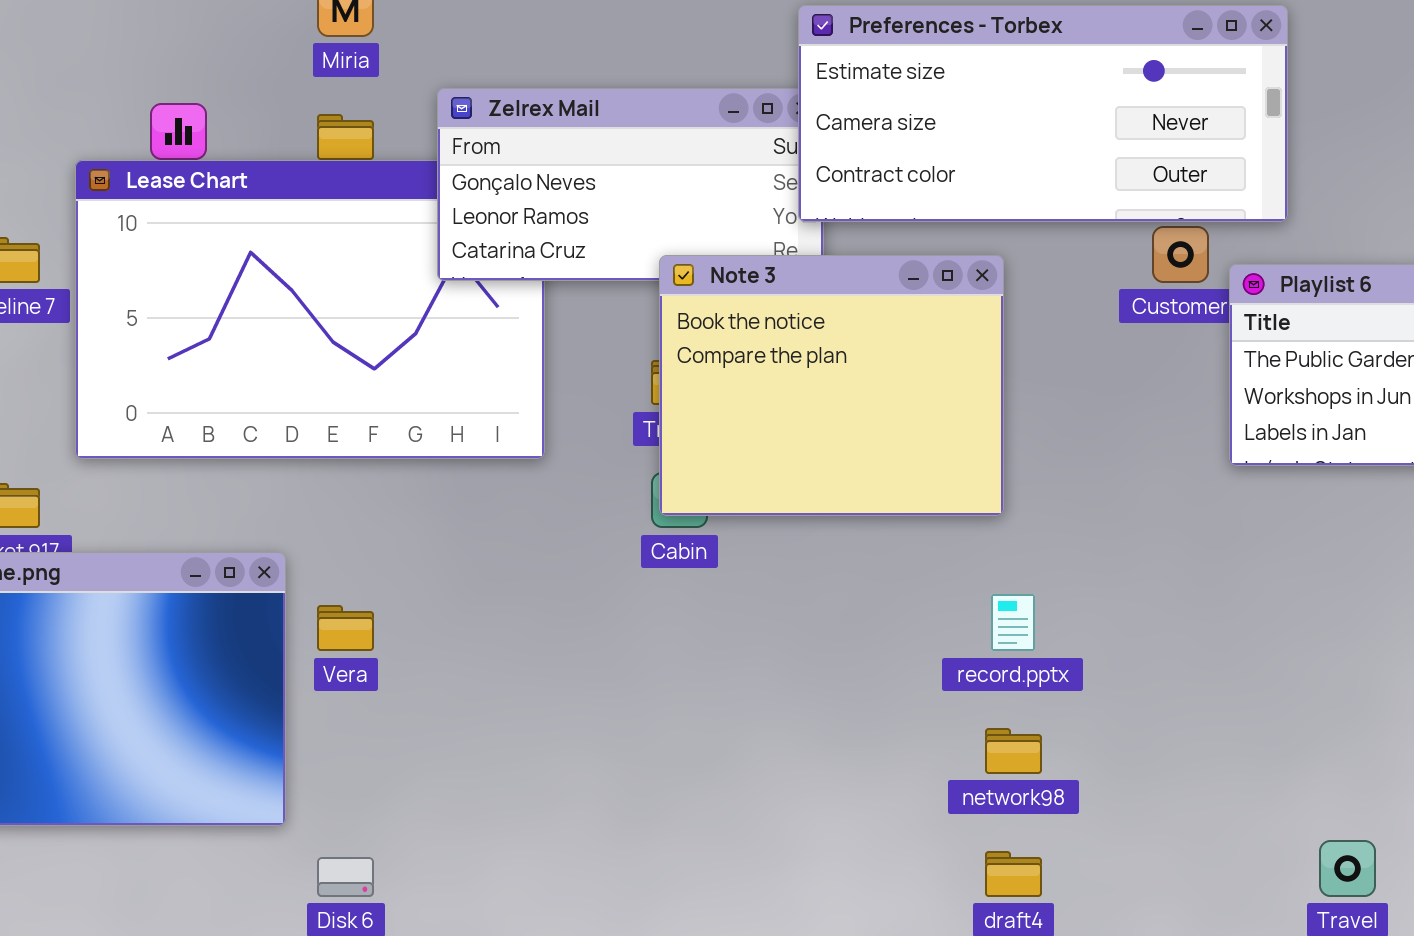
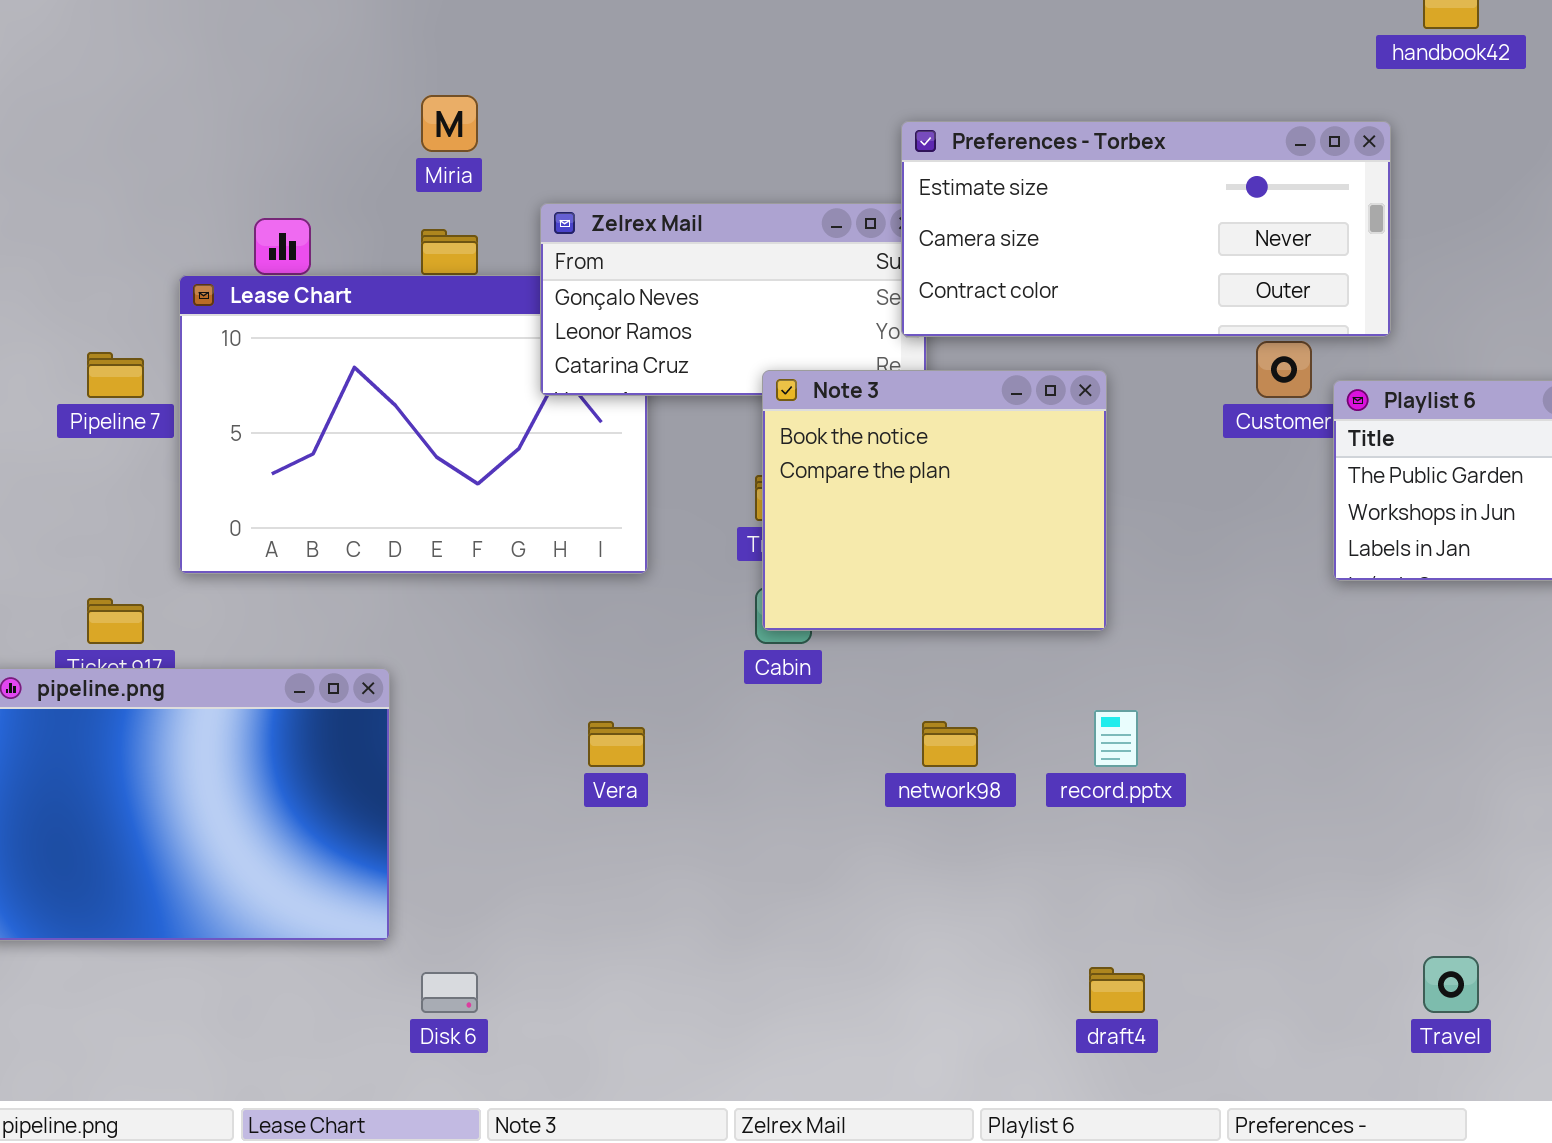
Vera: [317,605,374,651] -> [588,721,645,767], moved
network98: [985,728,1042,774] -> [922,721,978,767], moved

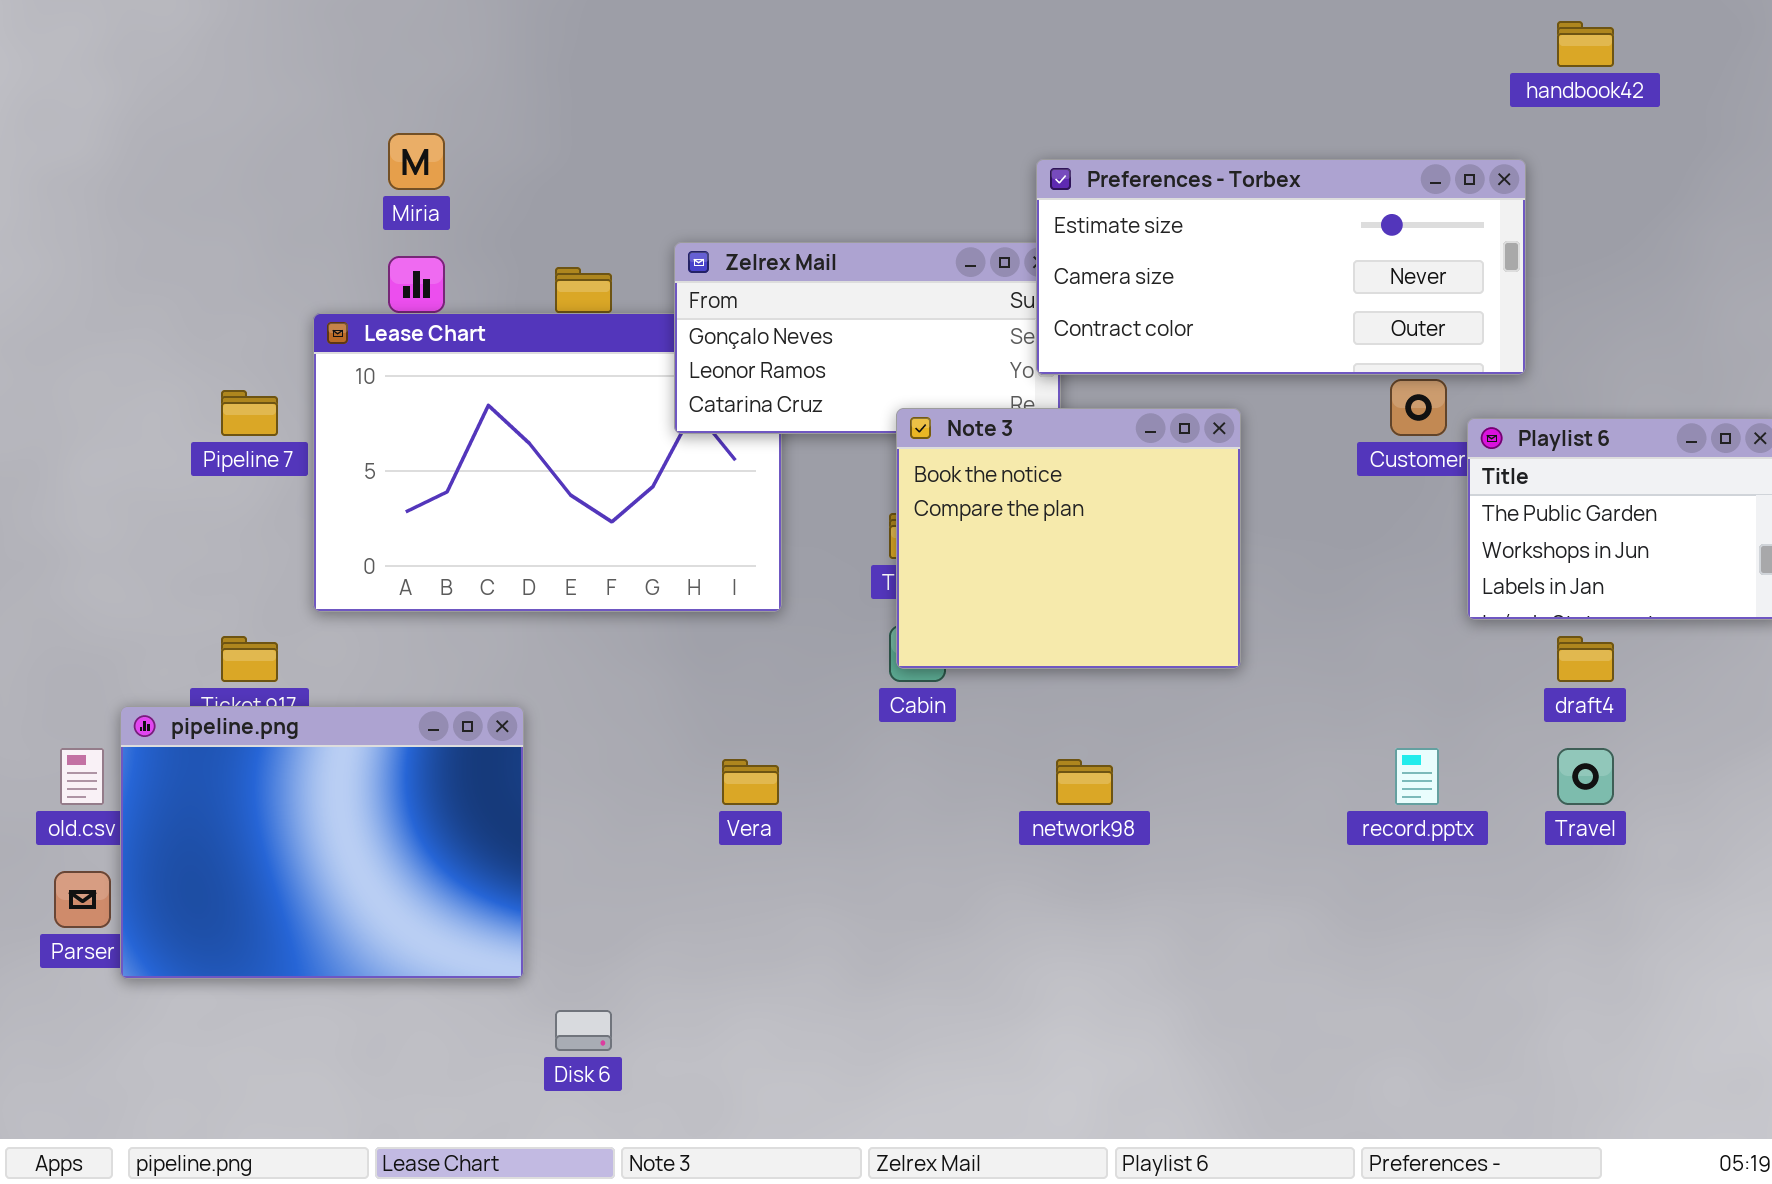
Miria: [421,95,478,152] -> [388,133,445,190], moved
record.pptx: [1094,710,1138,767] -> [1395,748,1439,805], moved
Travel: [1423,956,1479,1013] -> [1557,748,1614,805], moved
draft4: [1089,967,1145,1013] -> [1557,636,1614,682], moved

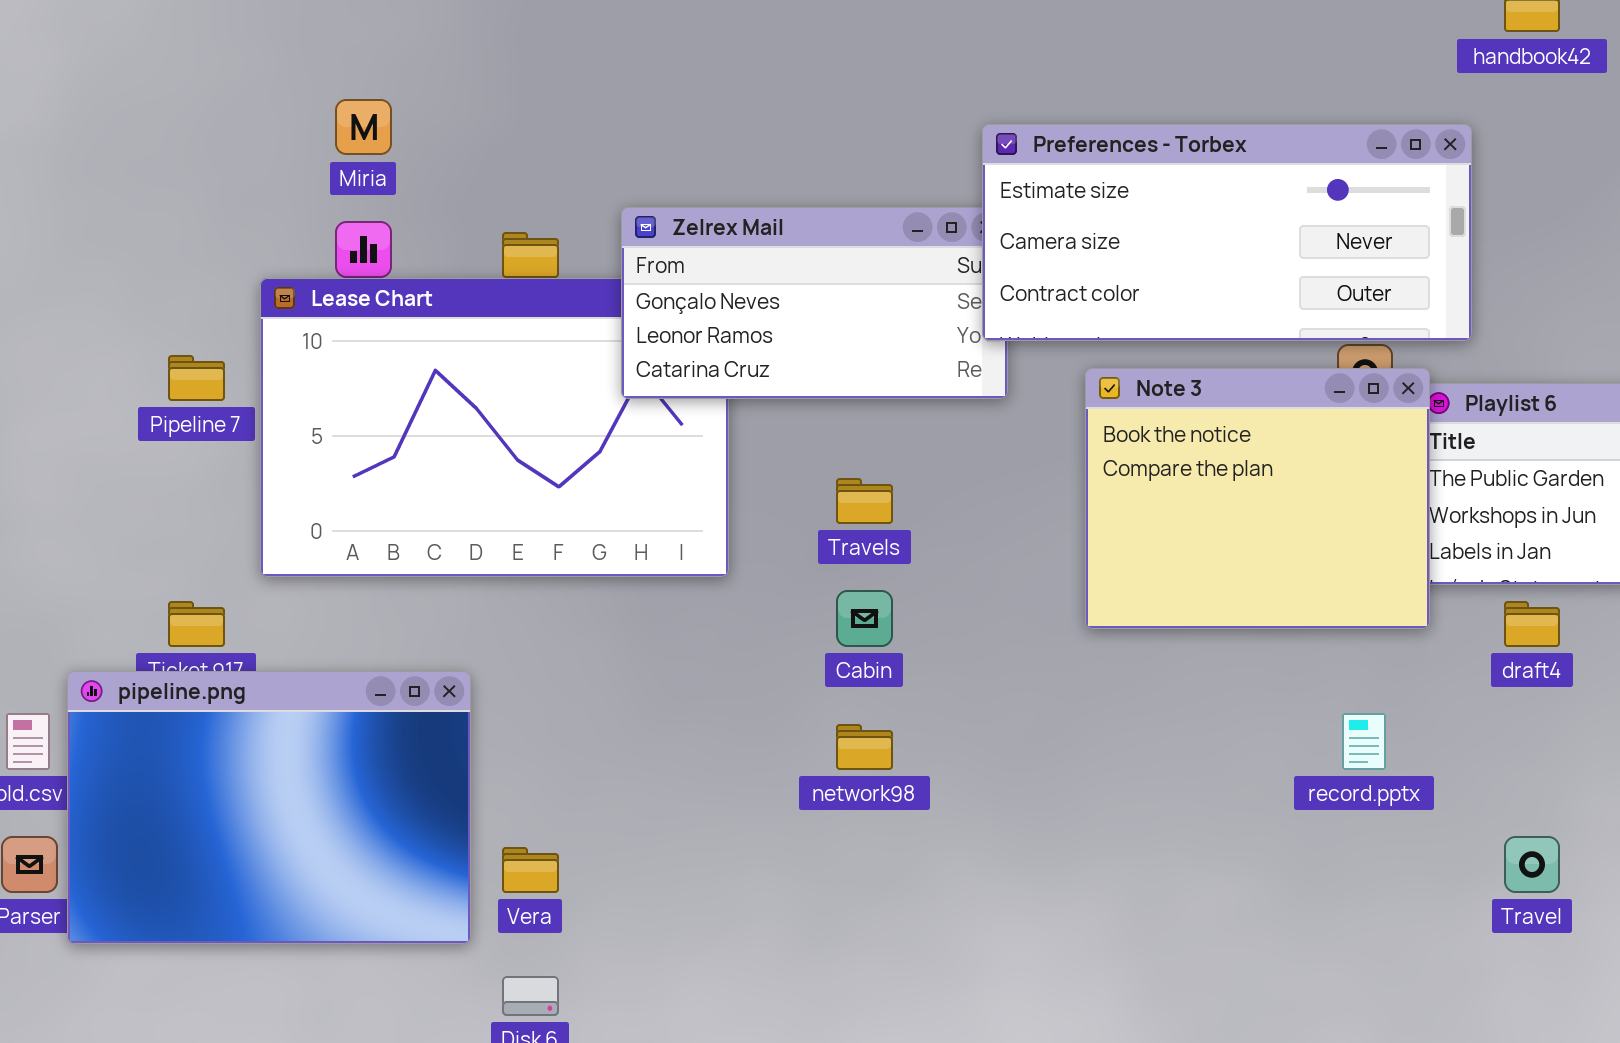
Note 3: [896,408,1241,669] -> [1085,368,1430,629], moved
Travel: [1557,748,1614,805] -> [1504,836,1560,893], moved
Vera: [722,759,779,805] -> [502,847,559,893], moved
network98: [1056,759,1113,805] -> [836,724,893,770], moved

